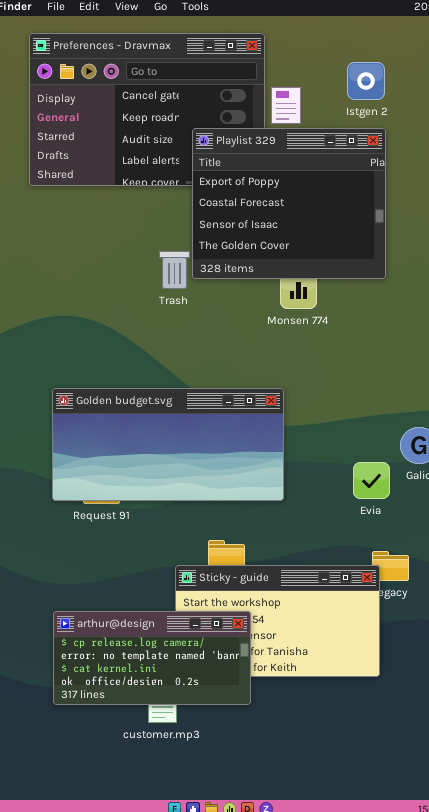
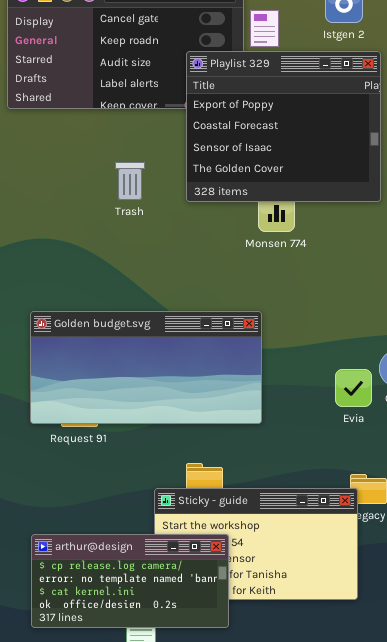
Playlist 329: [192,128,386,279] -> [186,51,381,202], moved
Trash: [159,251,190,289] -> [115,162,145,200], moved
Evia: [353,462,390,499] -> [335,369,372,407], moved

